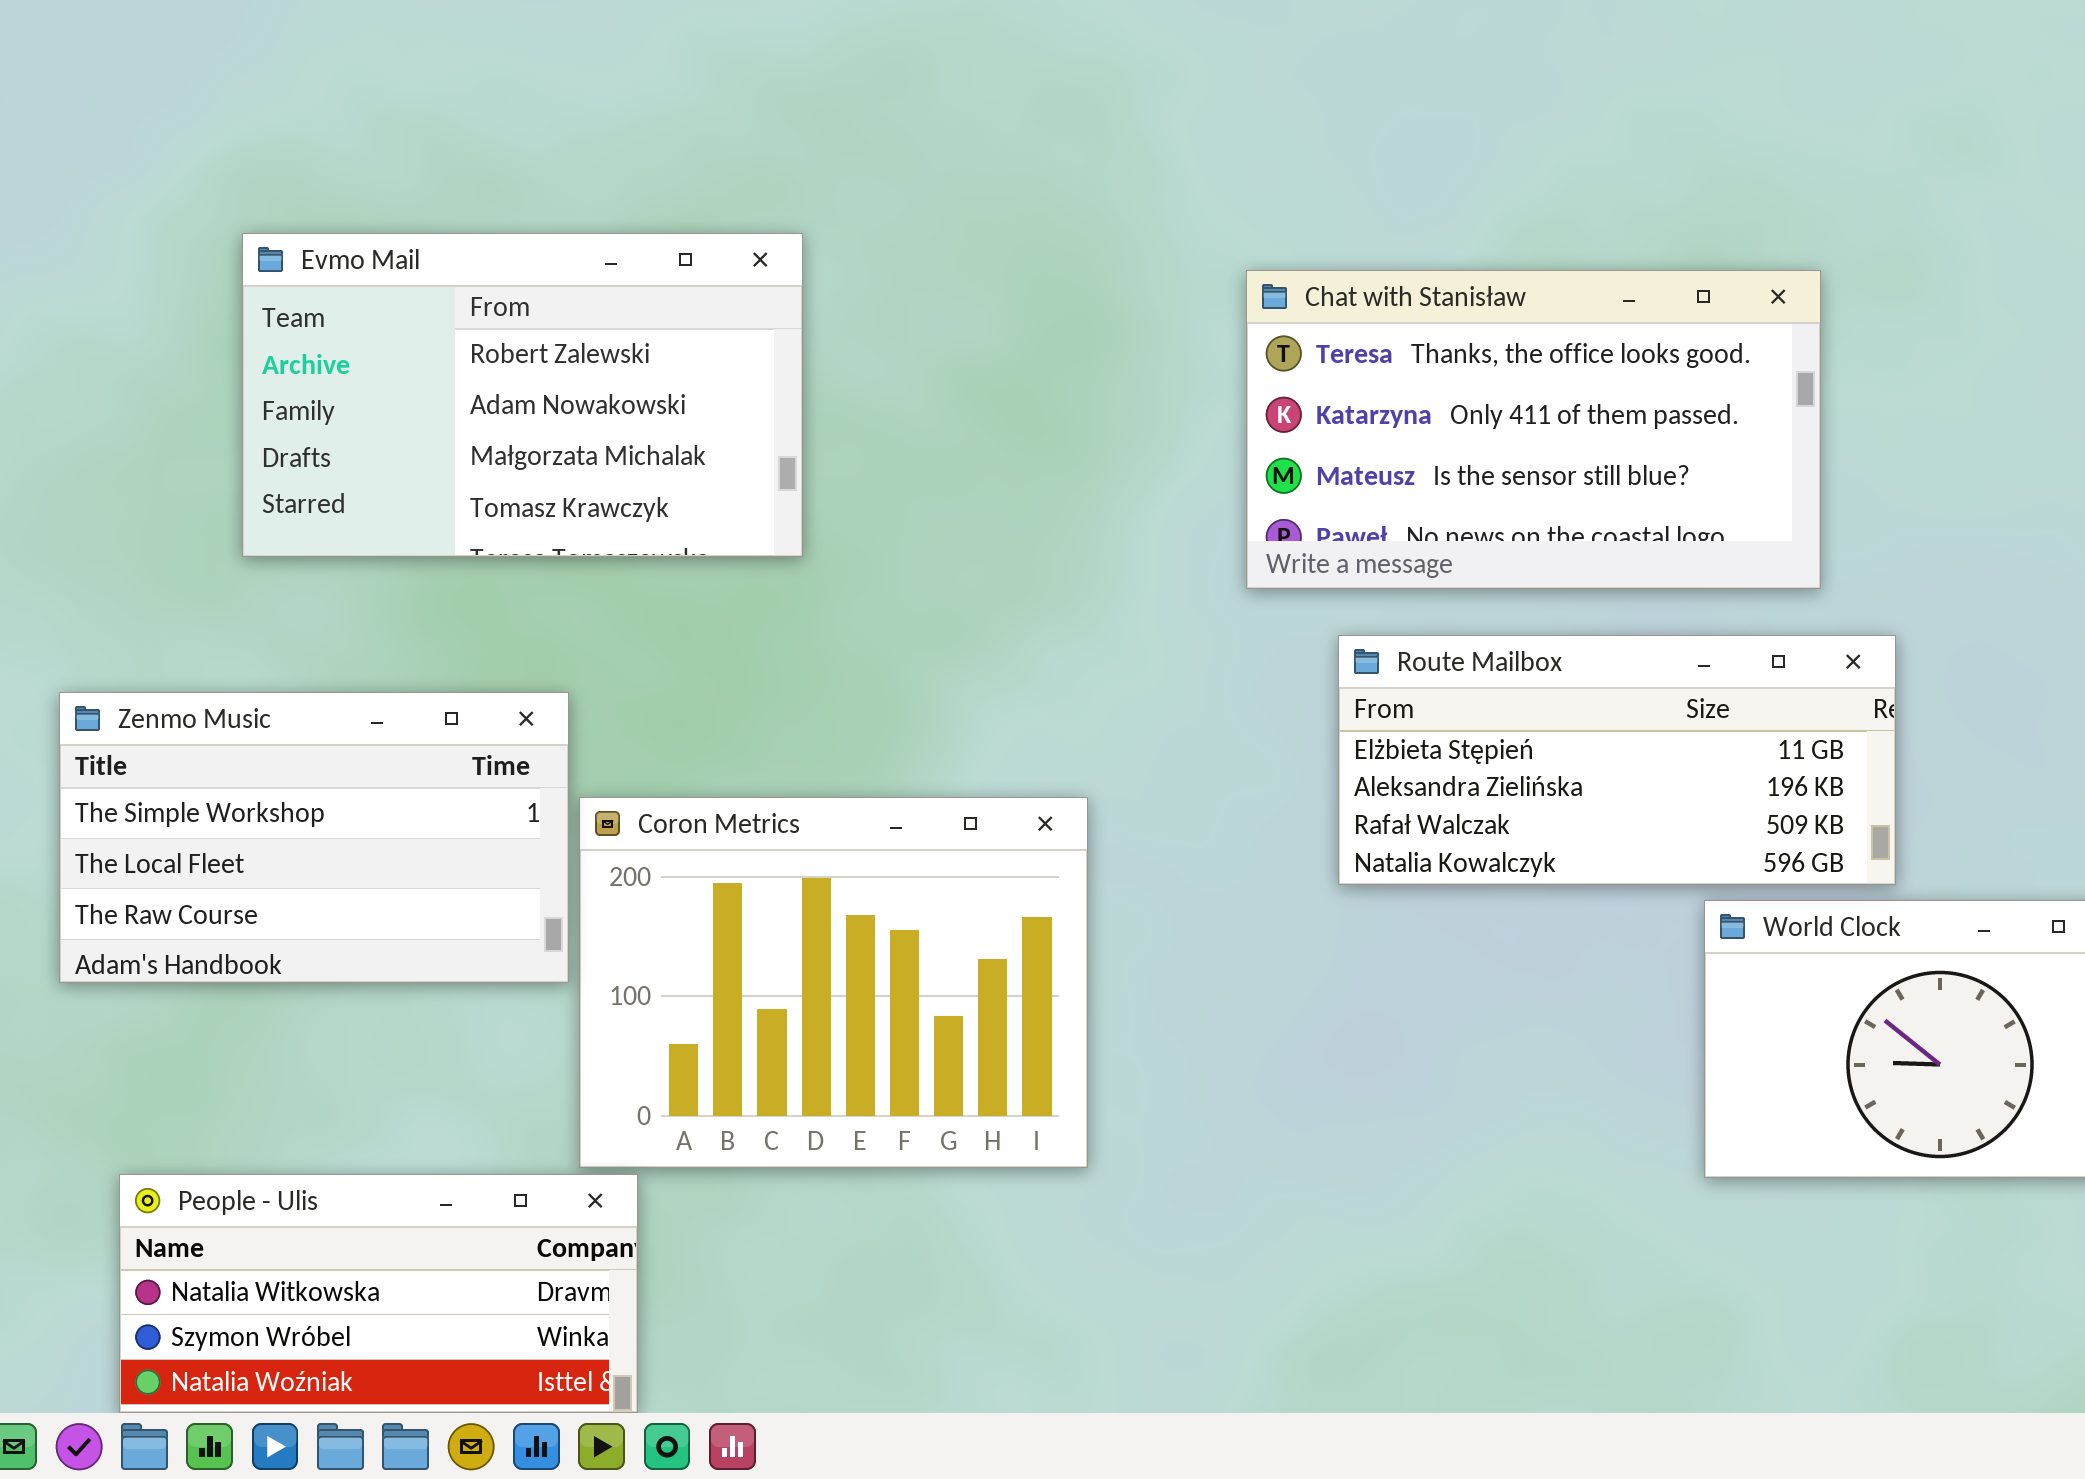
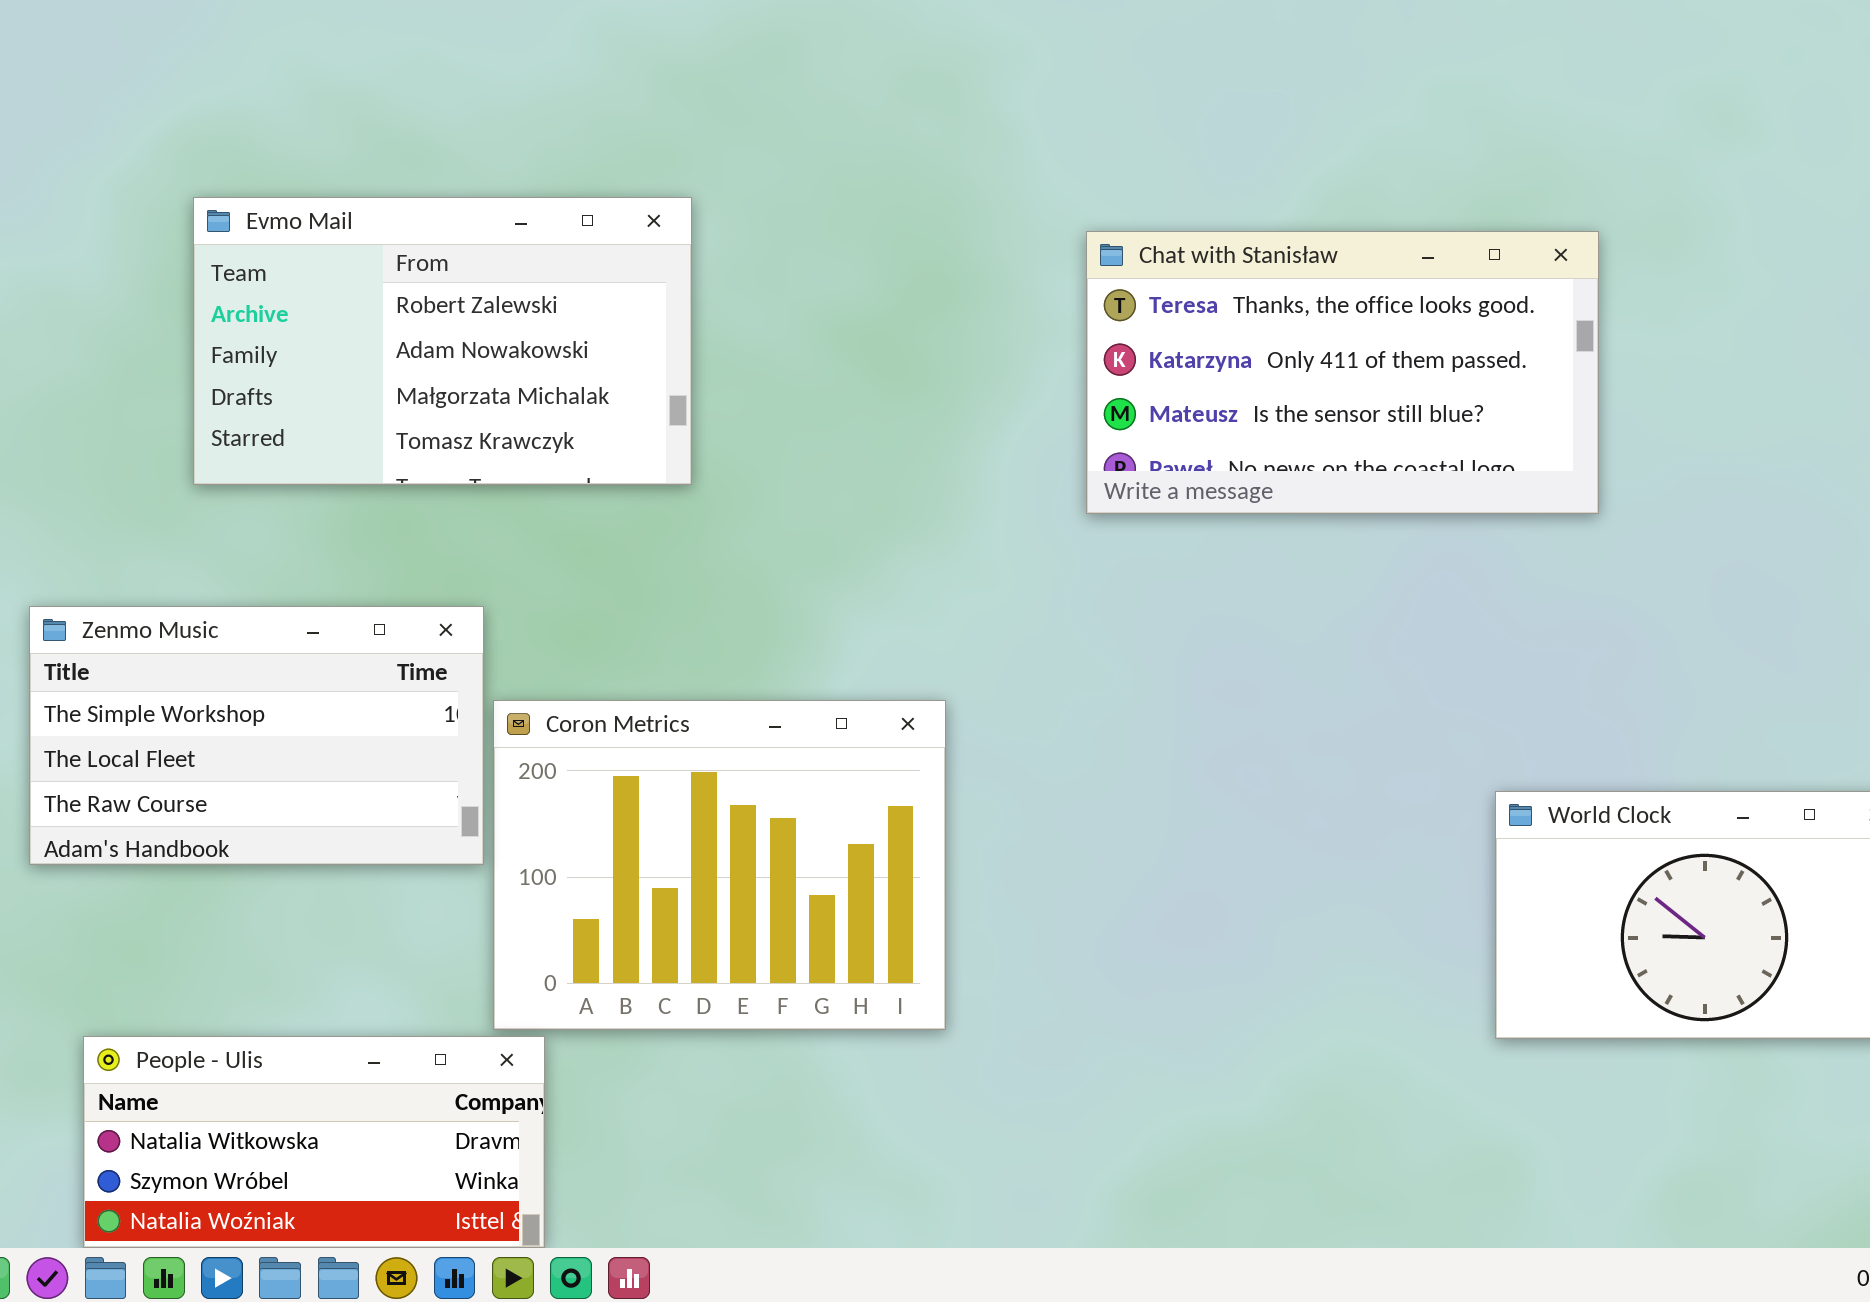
Route Mailbox: [1338,635,1896,885] -> none, closed

